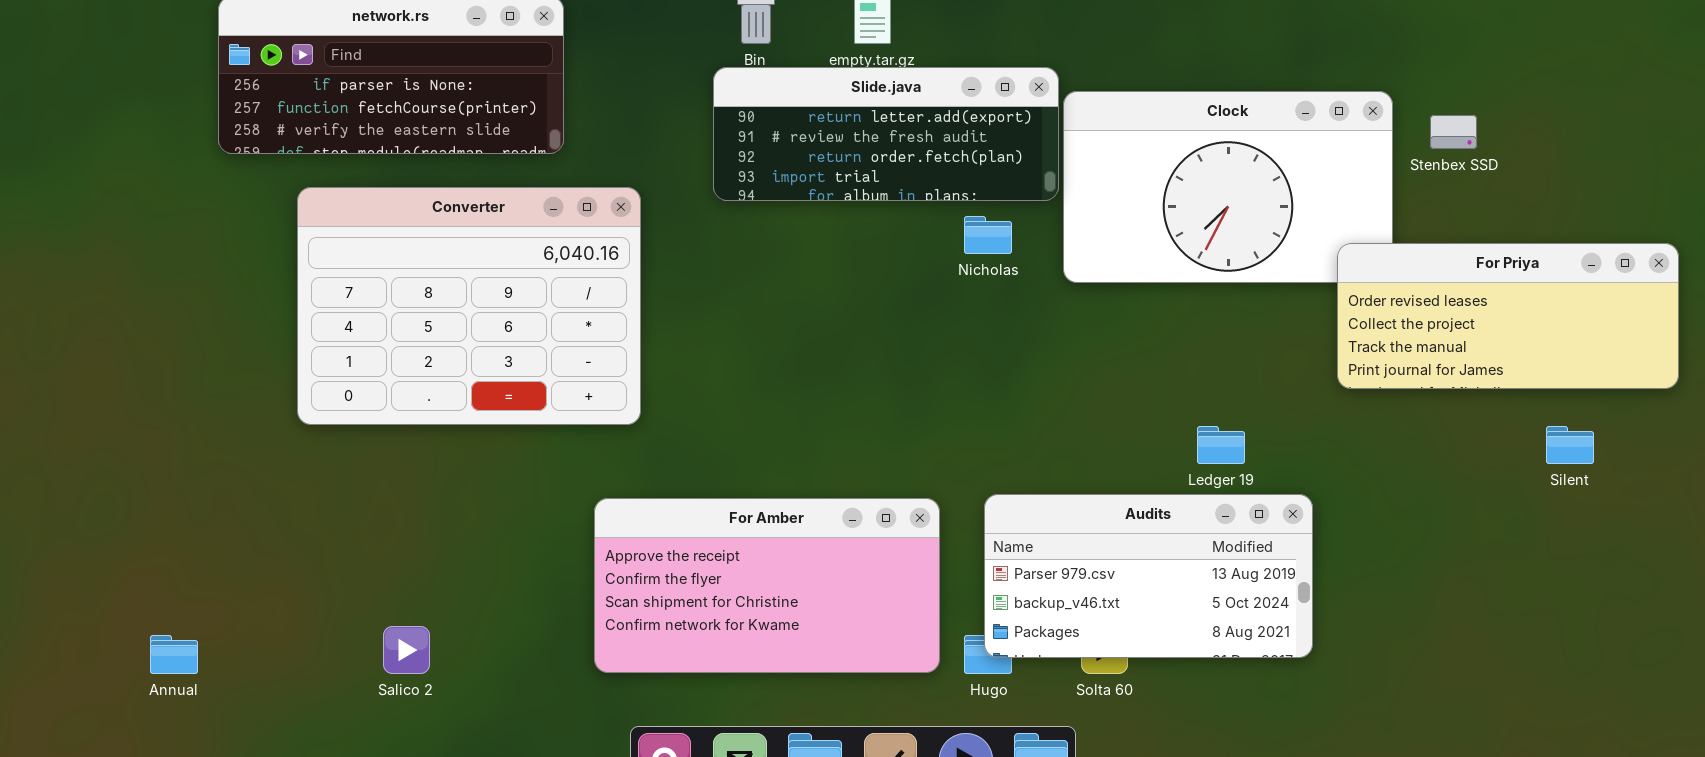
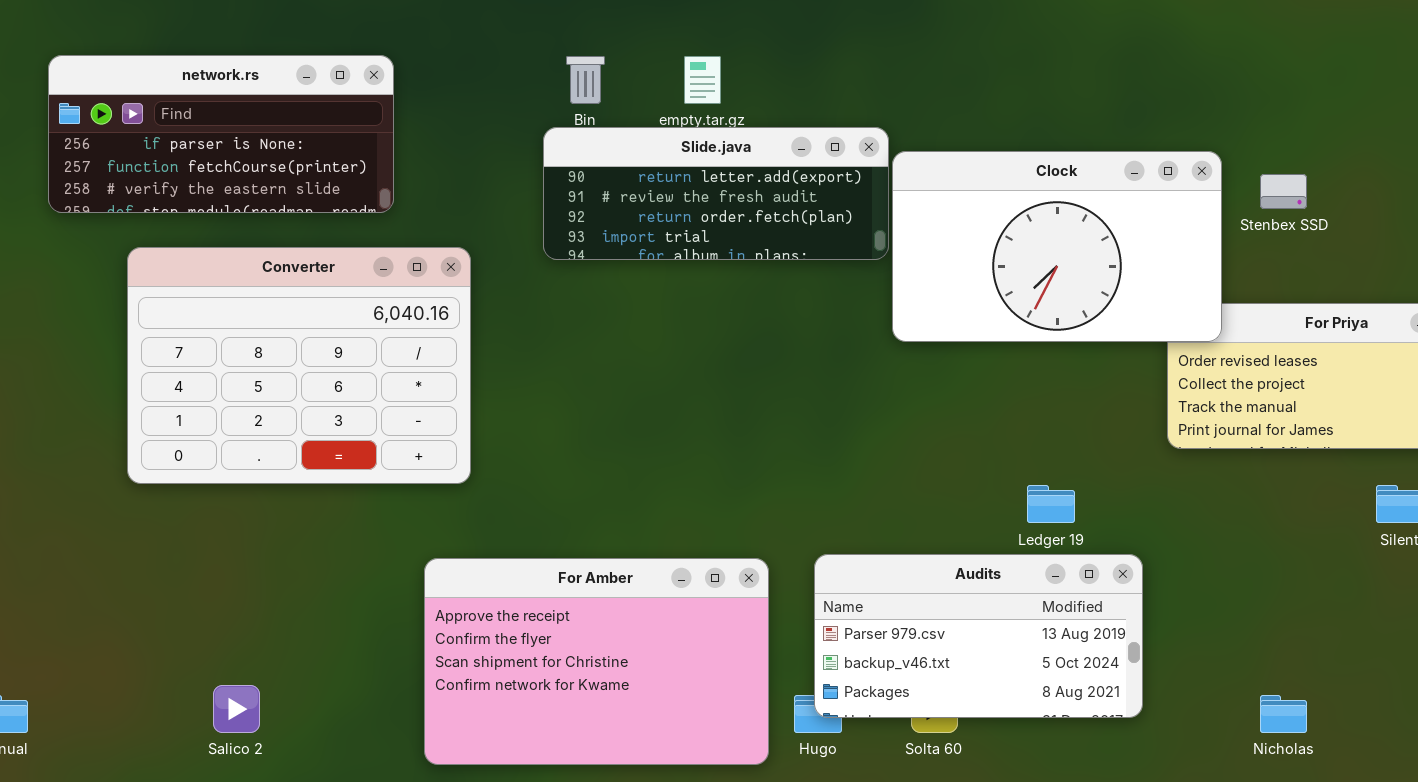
Clock: [1063,91,1393,283] -> [892,151,1222,342], raised
Nicholas: [964,216,1012,254] -> [1260,695,1307,733], moved
For Amber: [594,498,940,673] -> [424,558,769,765], resized

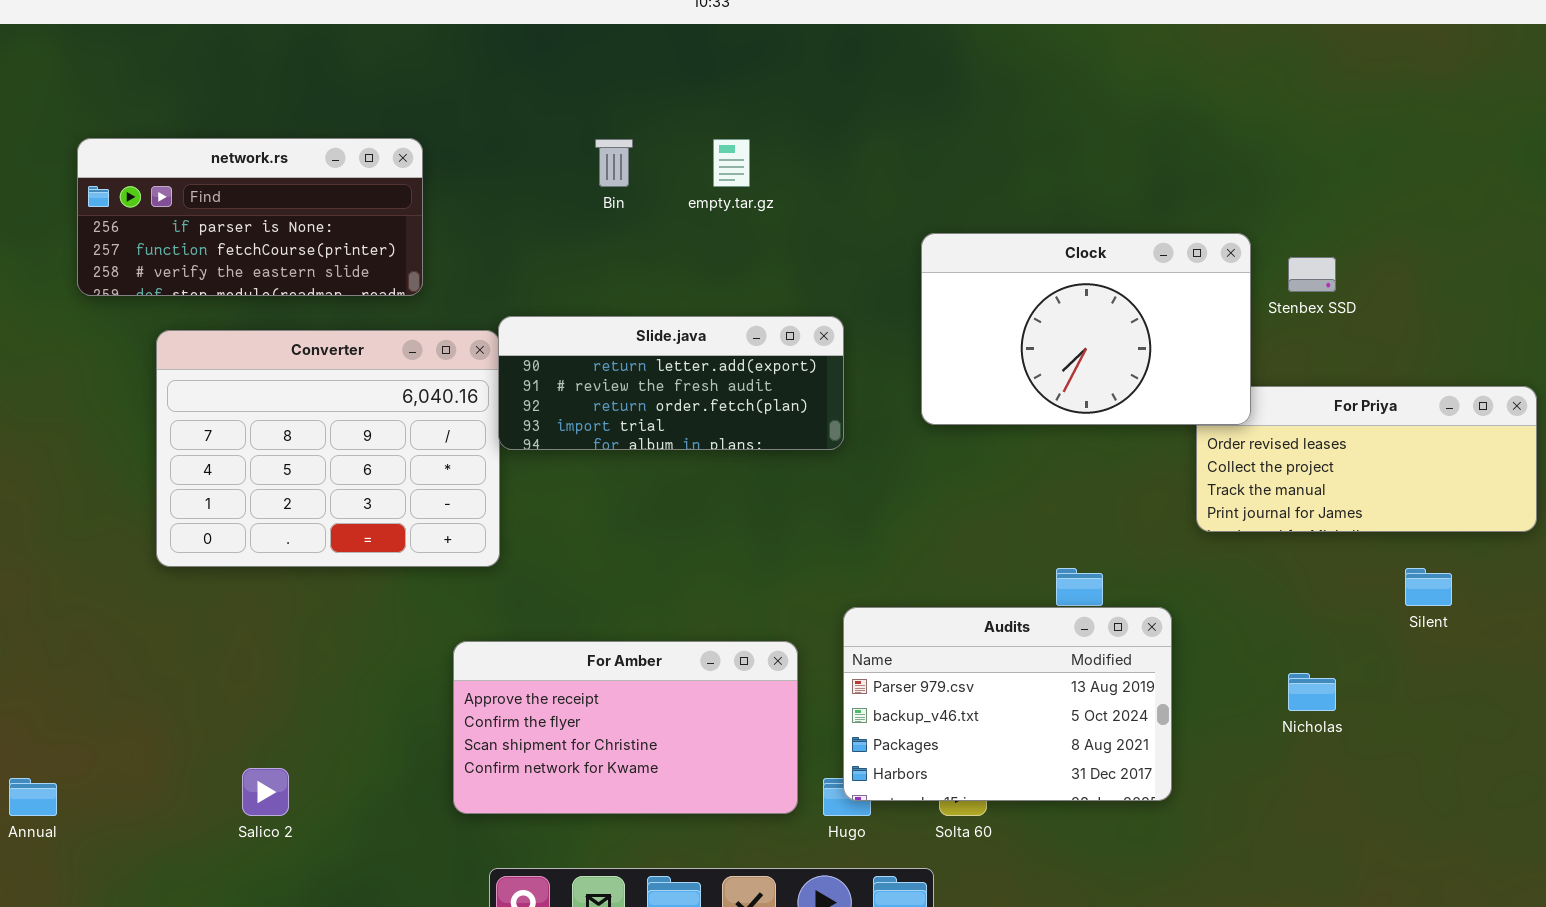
Slide.java: [543,127,889,260] -> [498,316,844,450], moved
Audits: [814,554,1143,718] -> [843,607,1172,801], resized
For Amber: [424,558,769,765] -> [453,641,798,814], resized
Nicholas: [1260,695,1307,733] -> [1288,673,1336,711], moved

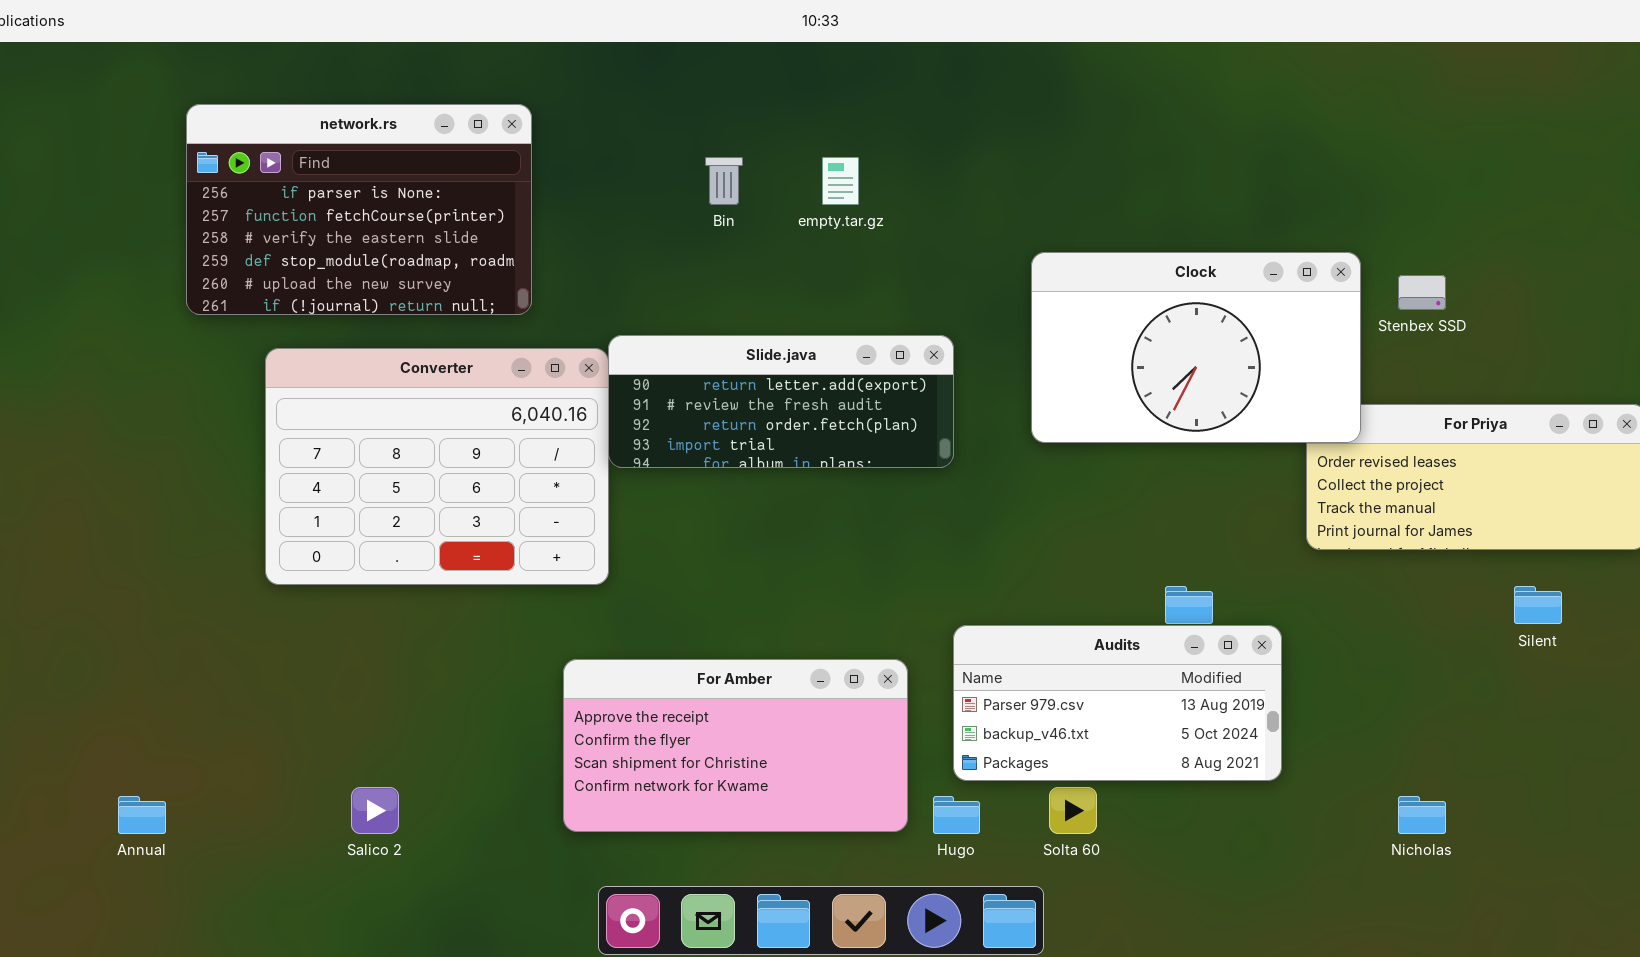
network.rs: [77,138,423,296] -> [186,104,532,315], resized
Audits: [843,607,1172,801] -> [953,625,1282,781], resized
Nicholas: [1288,673,1336,711] -> [1398,796,1446,834], moved

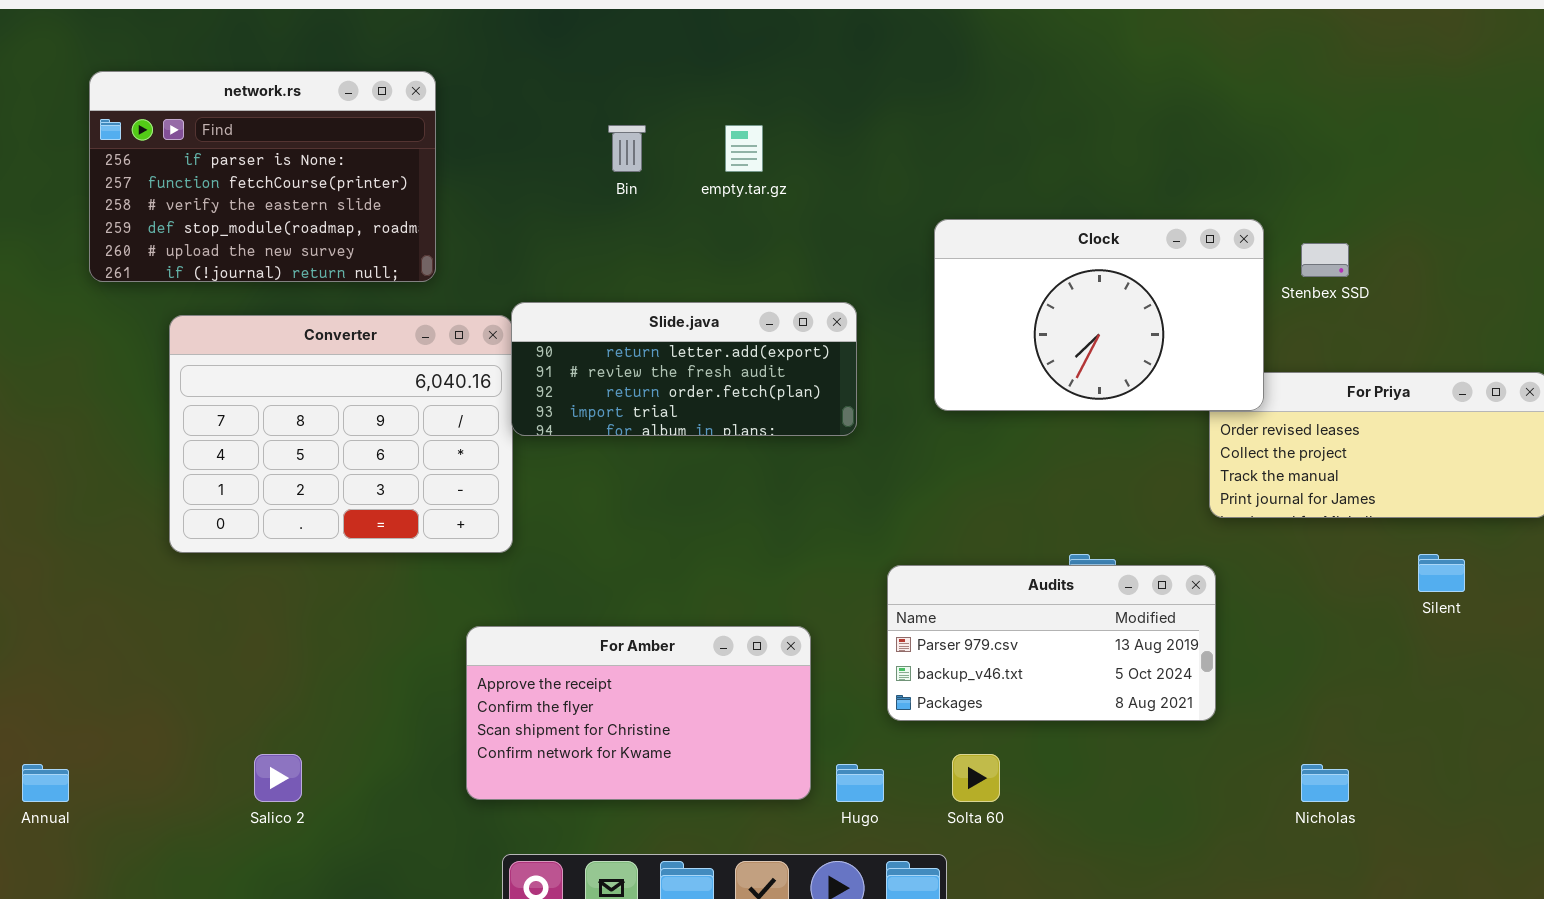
Audits: [953,625,1282,781] -> [887,565,1216,721], moved

